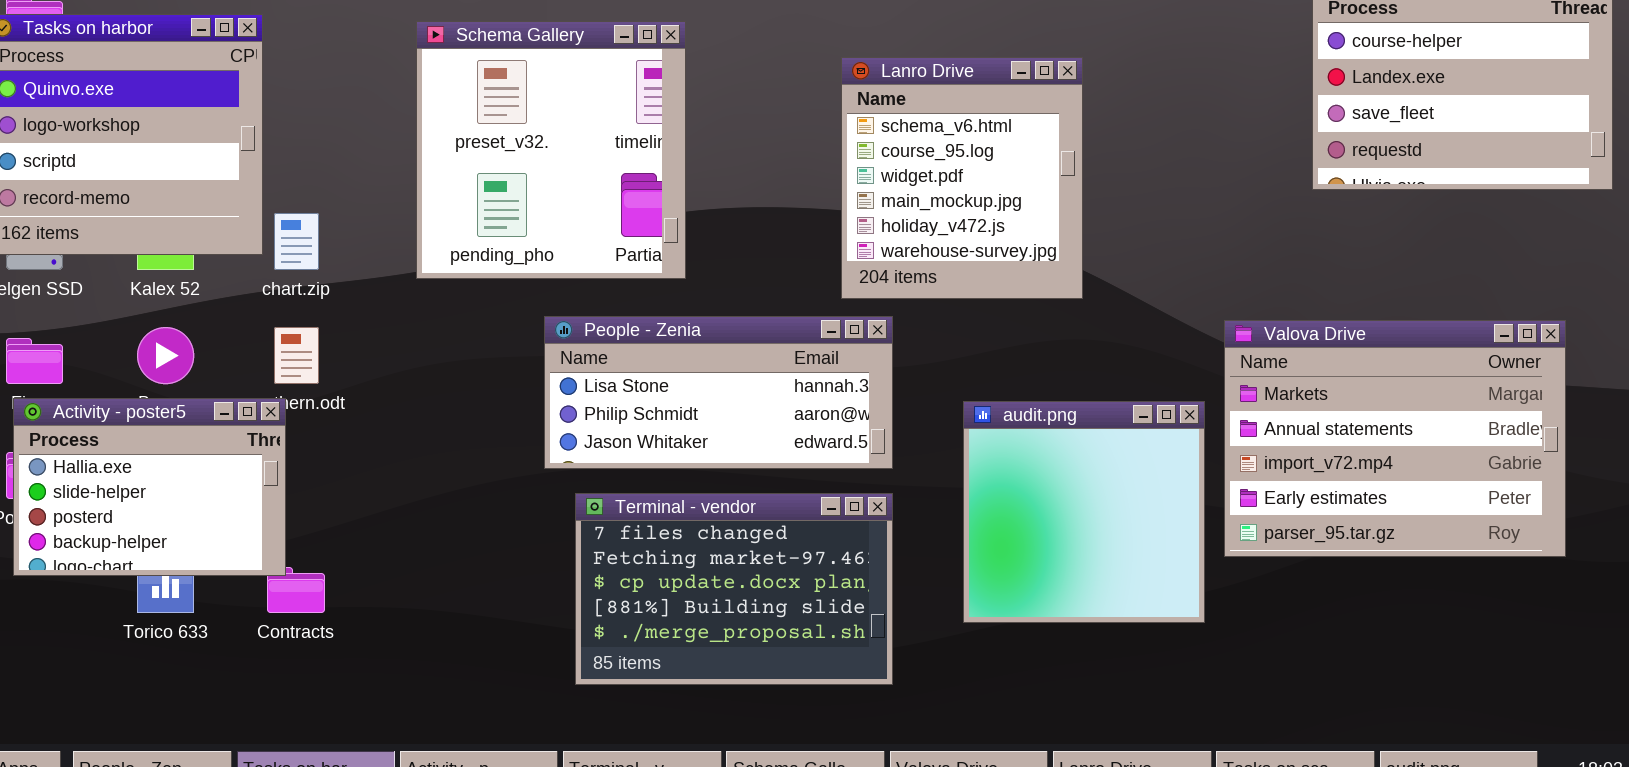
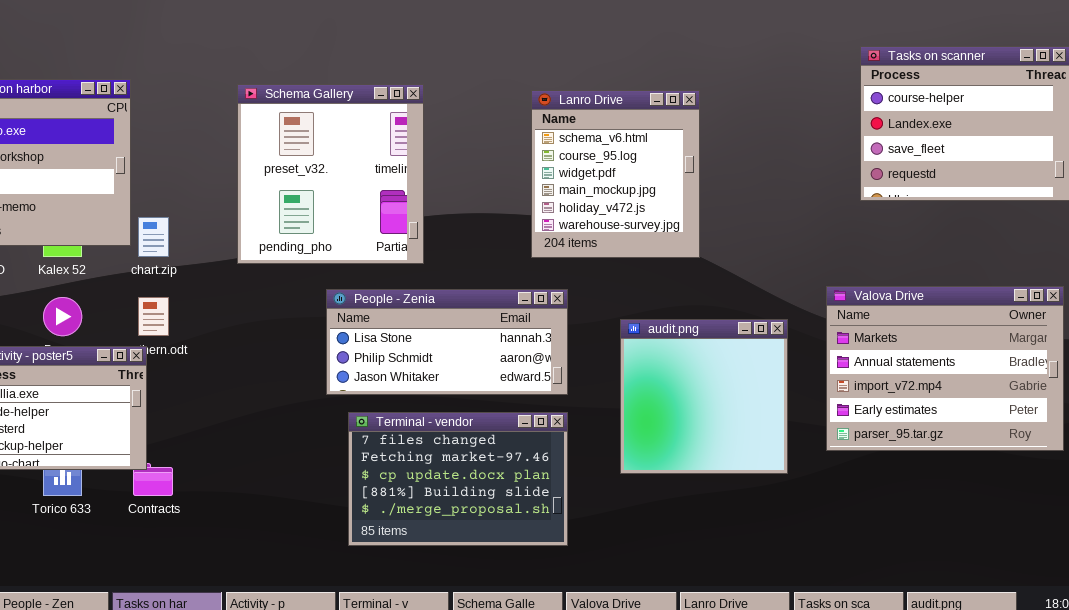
Lanro Drive: [841,57,1083,299] -> [531,90,700,258], moved
Valova Drive: [1224,320,1566,557] -> [826,286,1064,451], moved
audit.png: [963,401,1205,623] -> [620,319,788,474], moved

